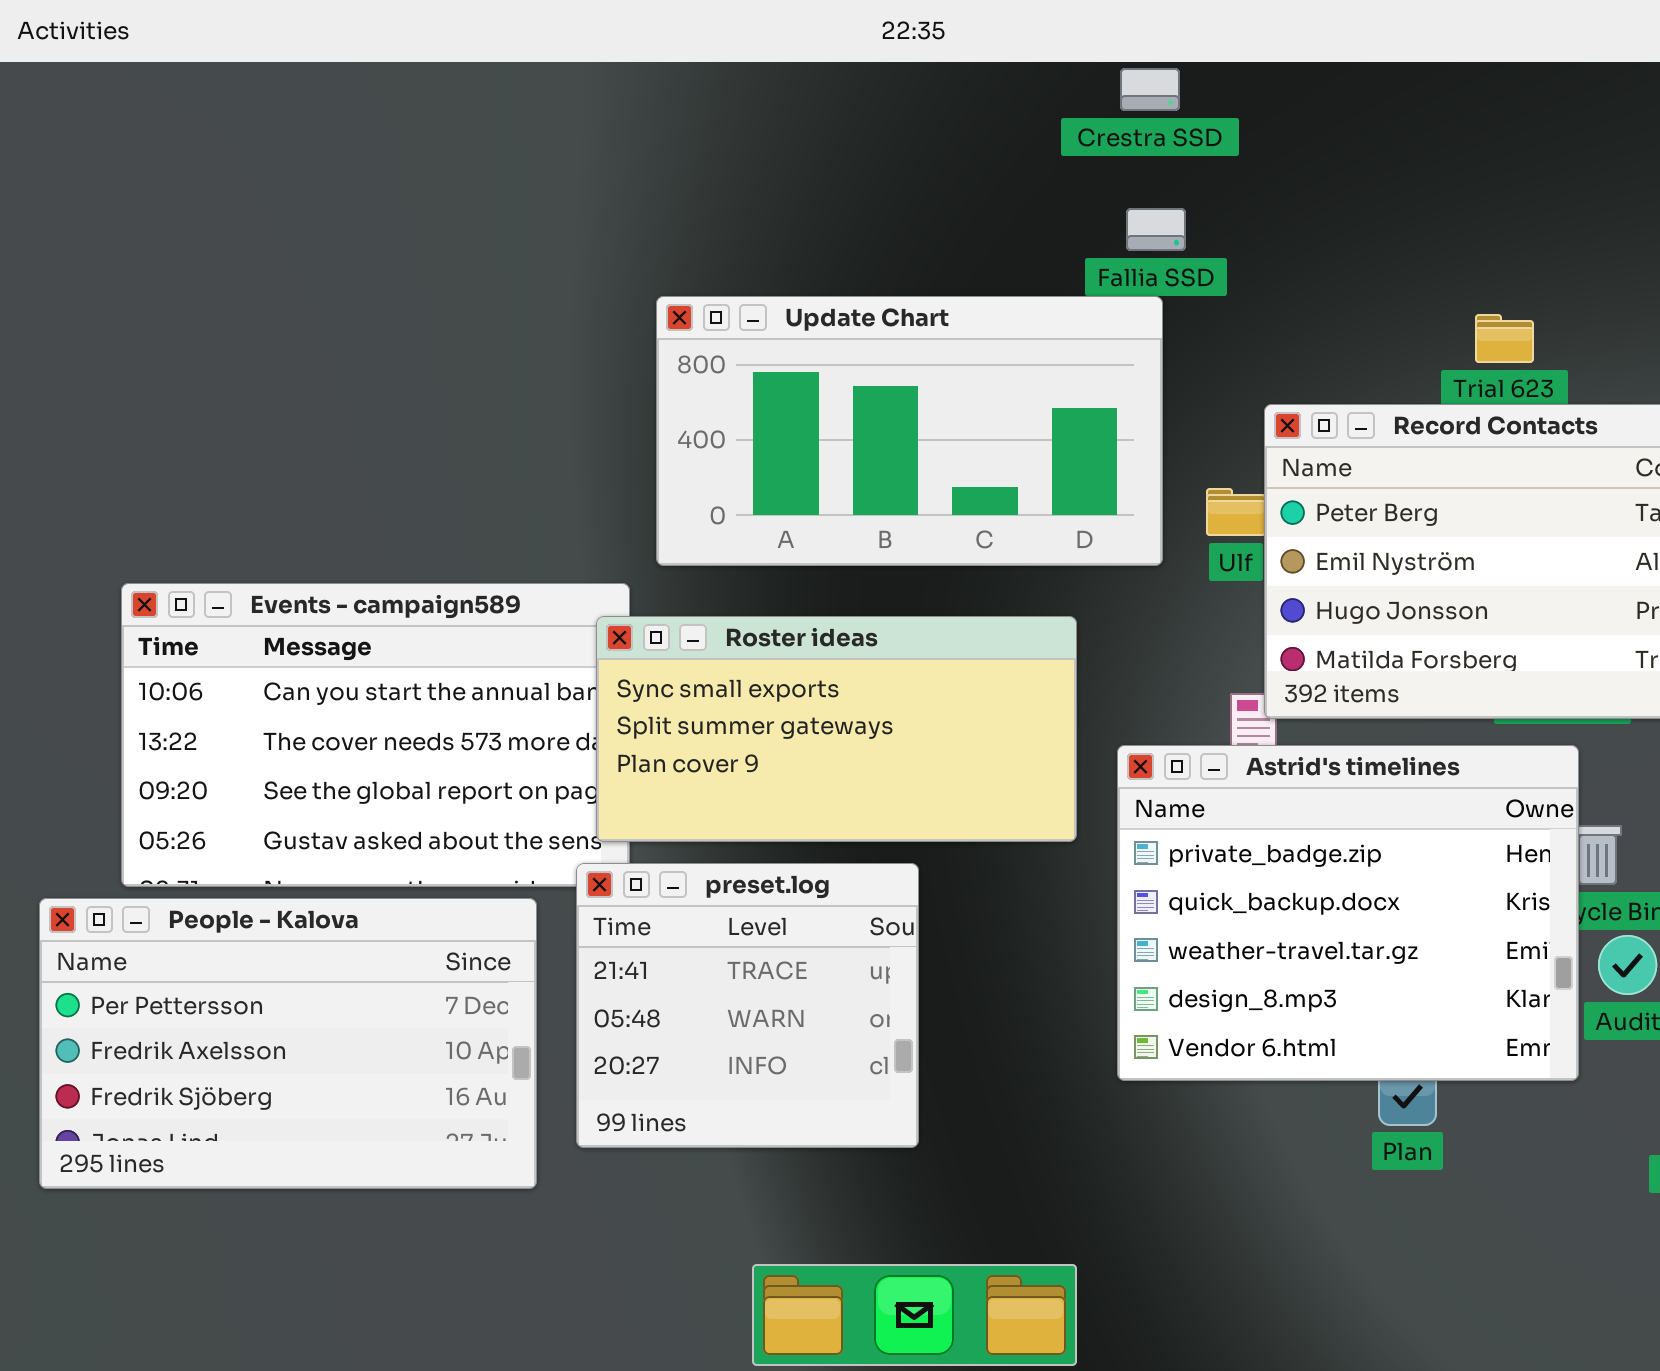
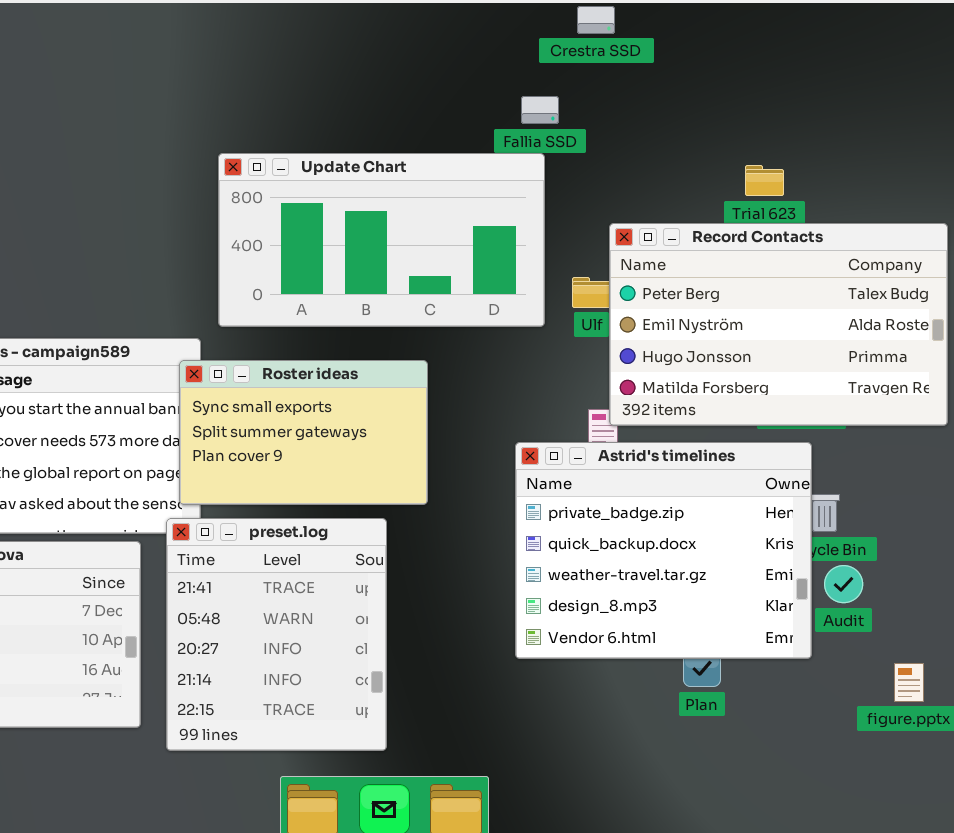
Crestra SSD: [1120,68,1180,111] -> [577,6,615,34], moved
Roster ideas: [596,616,1077,842] -> [179,360,428,505], resized
preset.log: [576,863,919,1148] -> [166,518,387,751], resized

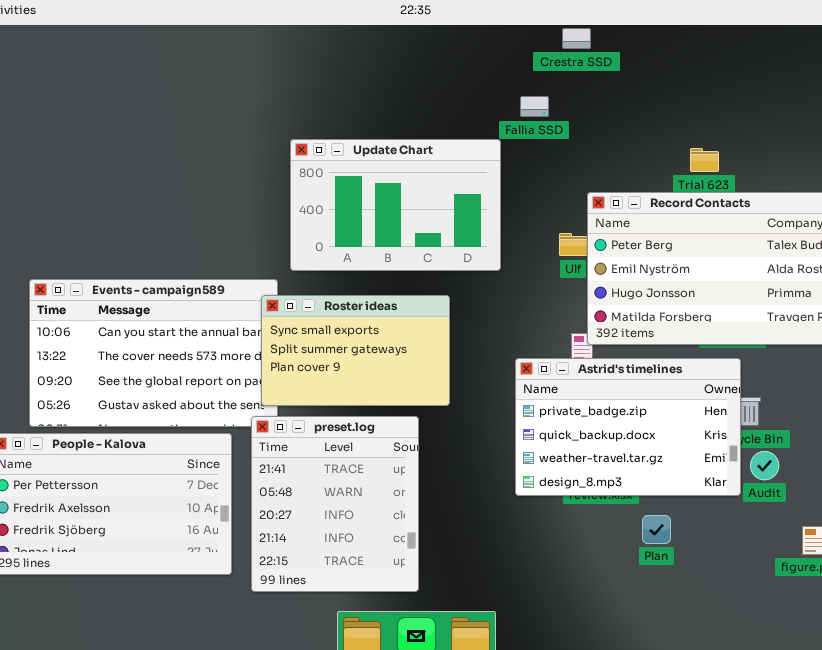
Update Chart: [218,153,545,327] -> [290,139,501,271], resized
Astrid's timelines: [515,442,812,659] -> [515,358,741,496], resized

